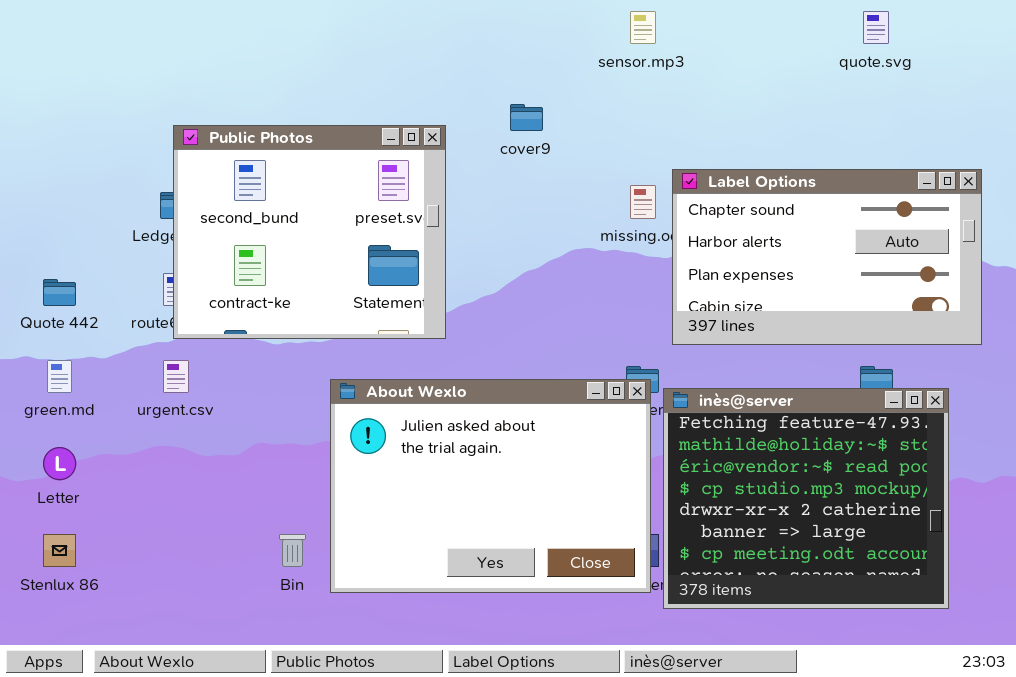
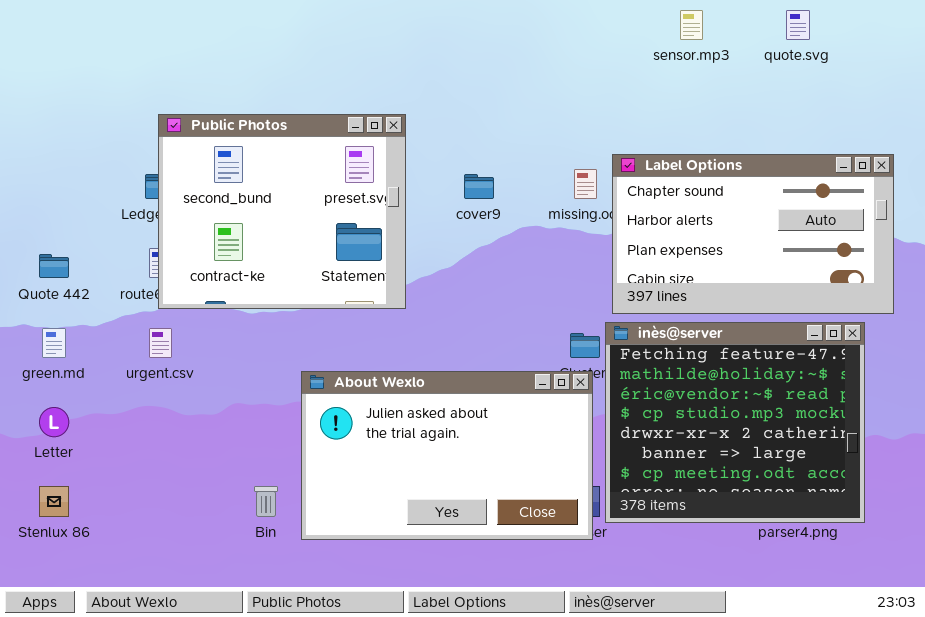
sensor.mp3: [630,11,656,44] -> [680,10,703,40], moved
cover9: [510,104,543,131] -> [464,174,494,199], moved
About Wexlo: [330,379,651,593] -> [301,371,593,540], resized
inès@server: [663,388,949,609] -> [605,322,865,523], moved

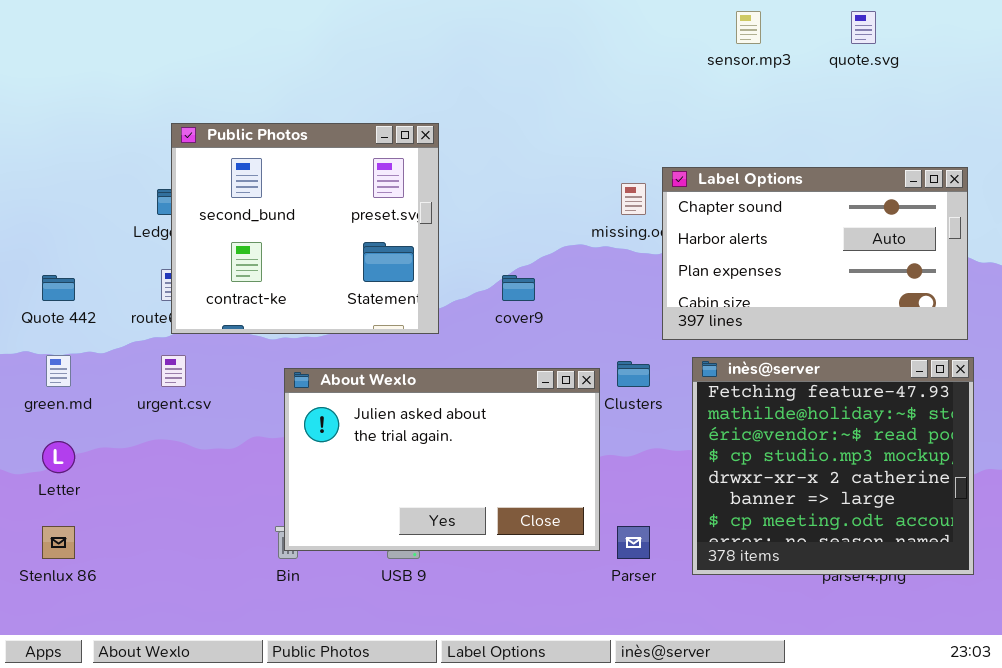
cover9: [464,174,494,199] -> [502,275,535,301], moved
inès@server: [605,322,865,523] -> [692,357,974,575], moved
About Wexlo: [301,371,593,540] -> [284,368,600,551], moved

